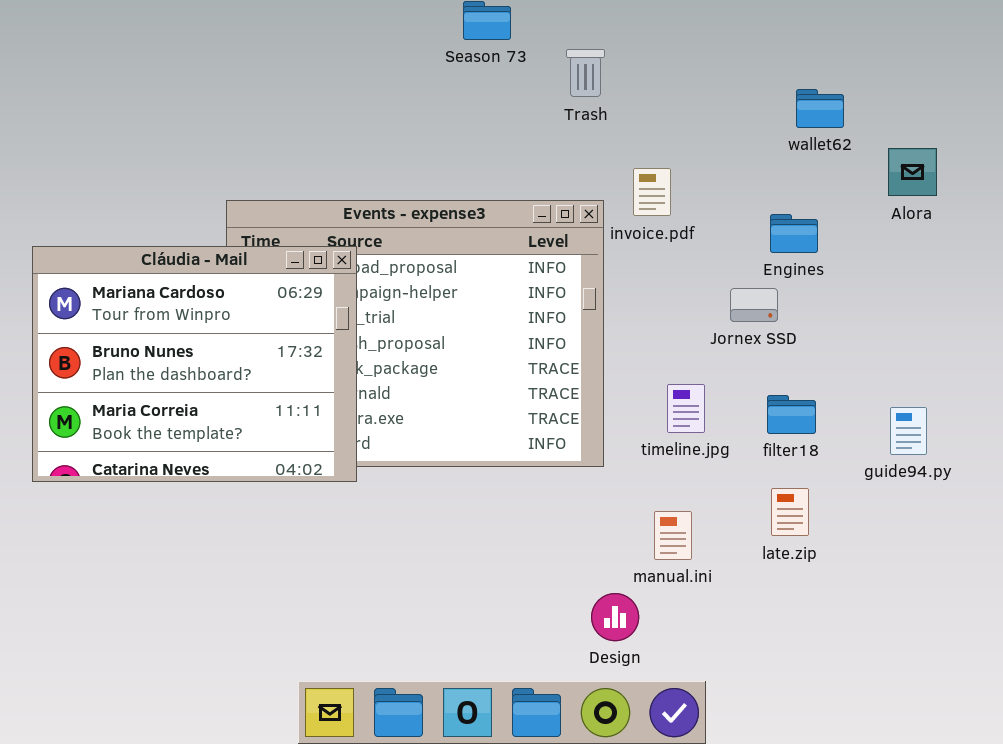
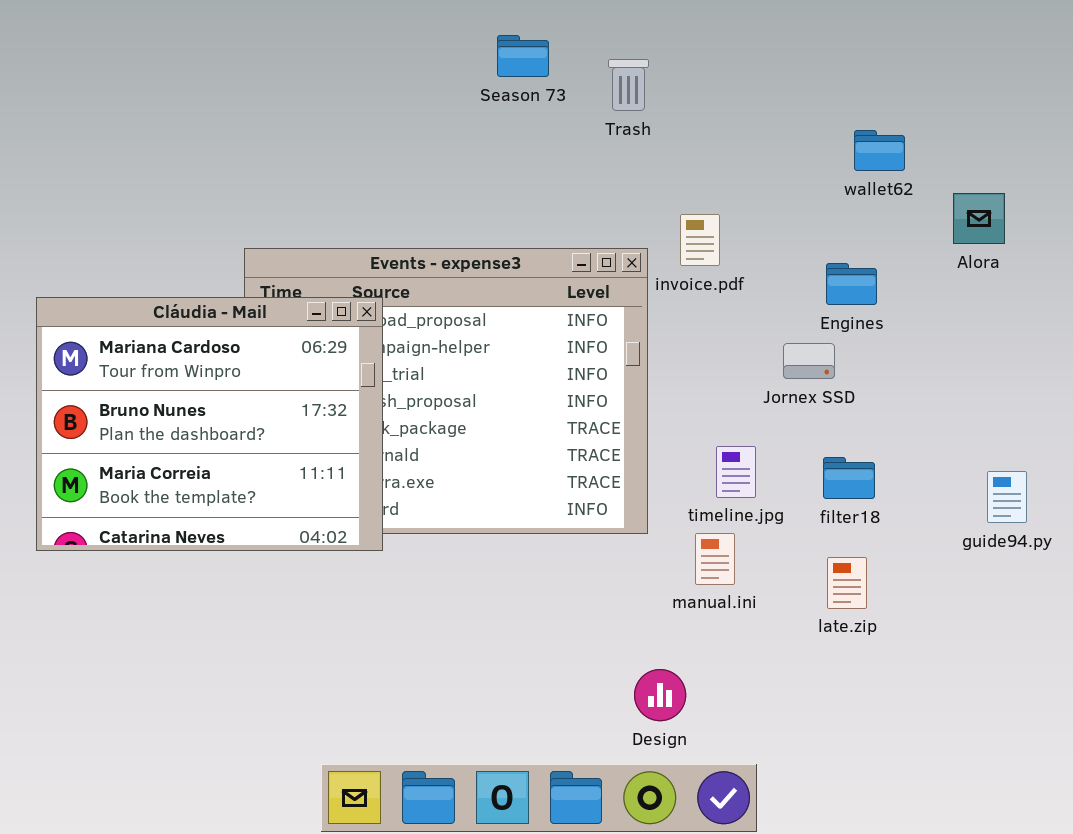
Trash: [566,49,605,97] -> [608,59,649,111], moved
guide94.py: [890,407,927,455] -> [987,471,1027,523], moved
manual.ini: [654,511,692,560] -> [695,533,735,585], moved

